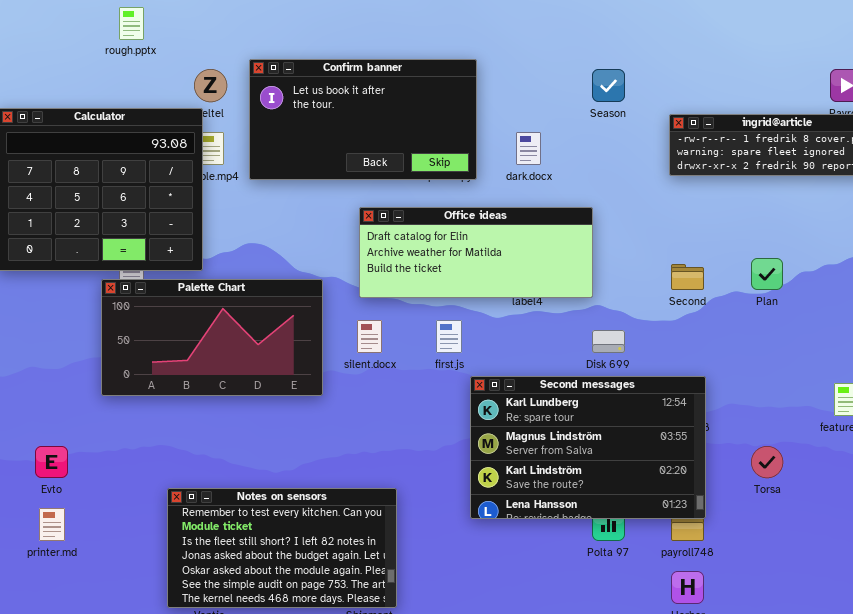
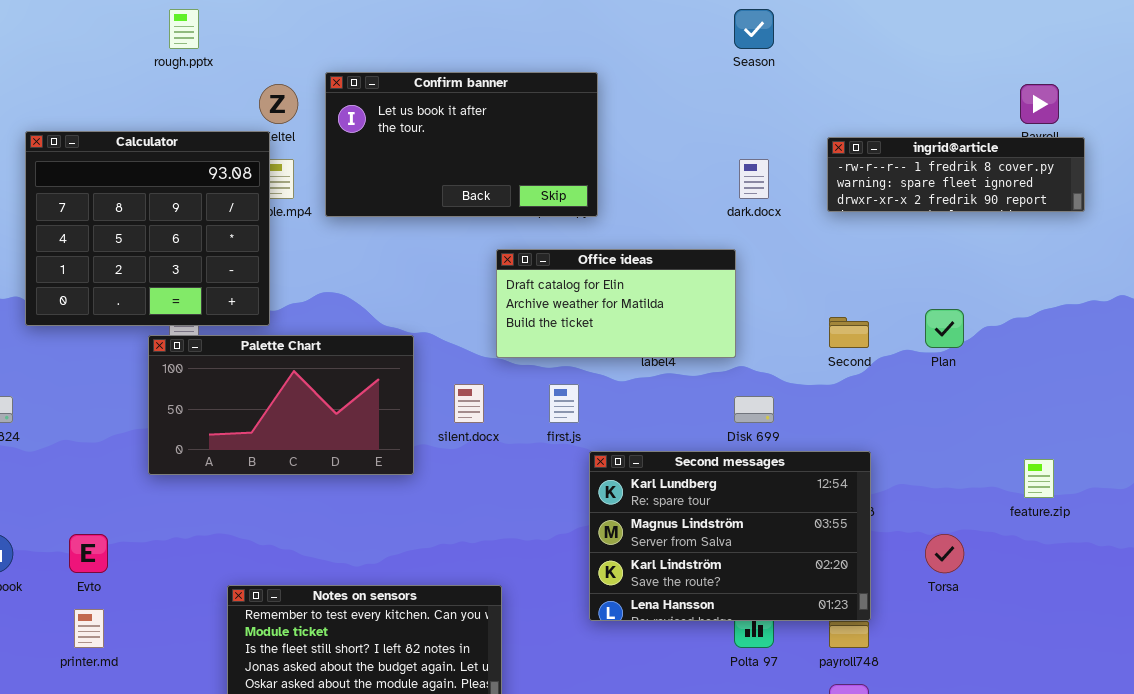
Season: [592,69,625,102] -> [734,9,774,49], moved
dark.docx: [516,132,541,165] -> [739,159,769,199], moved
Office ideas: [359,207,593,298] -> [496,249,736,358], resized

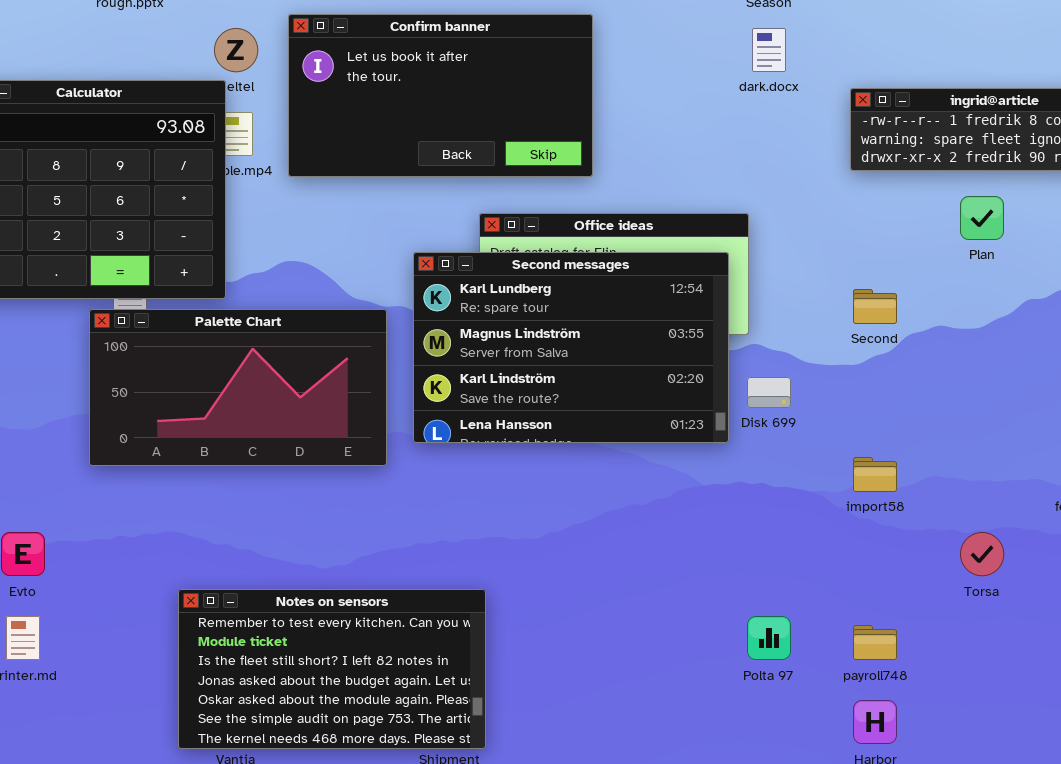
dark.docx: [739,159,769,199] -> [752,28,786,72], moved
Plan: [925,309,964,348] -> [960,196,1004,240], moved
Second messages: [589,451,871,621] -> [413,252,729,443], moved

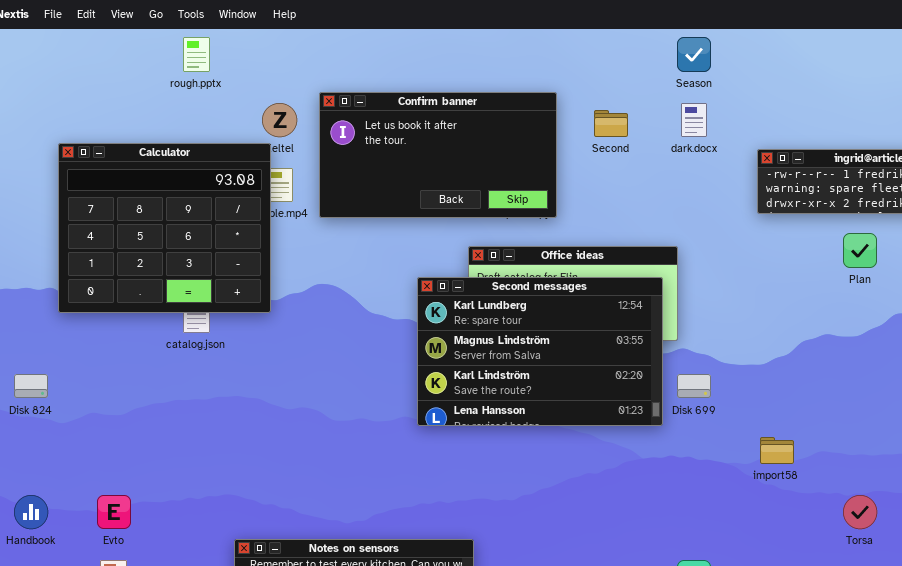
Second: [853,289,897,324] -> [594,110,628,137], moved
Palette Chart: [89,309,387,466] -> none, closed

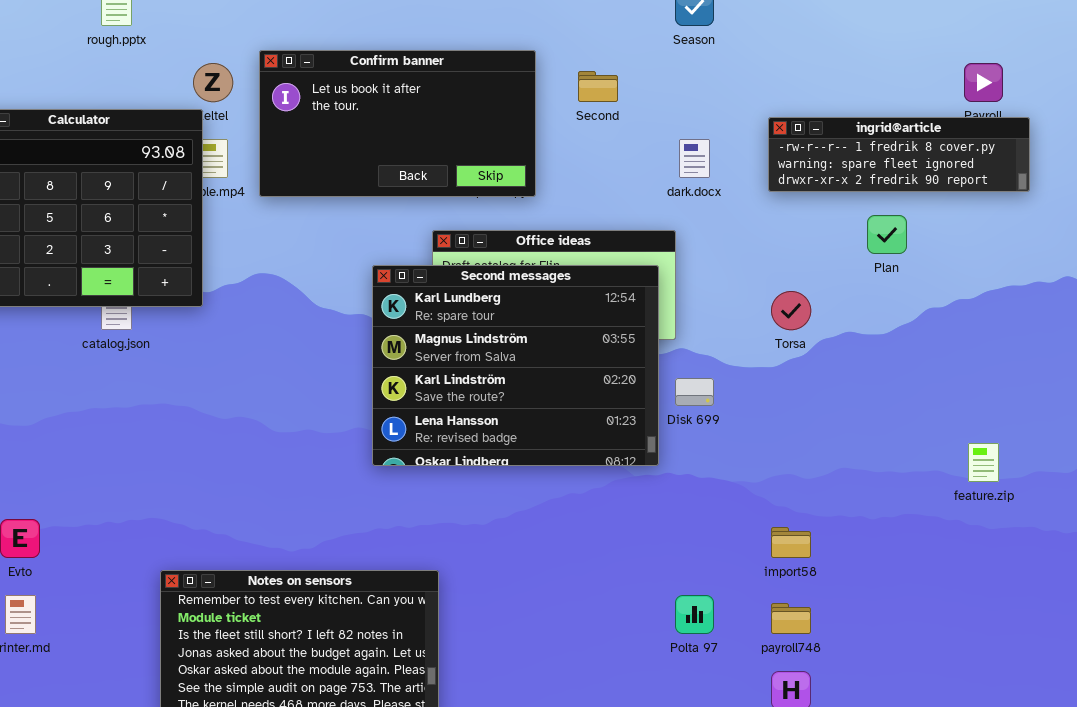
dark.docx: [681,103,707,137] -> [679,139,710,178], moved
Second messages: [417,277,663,426] -> [372,265,659,466], resized
import58: [760,437,794,464] -> [771,527,811,558], moved
Torsa: [843,495,877,529] -> [771,291,811,330], moved

